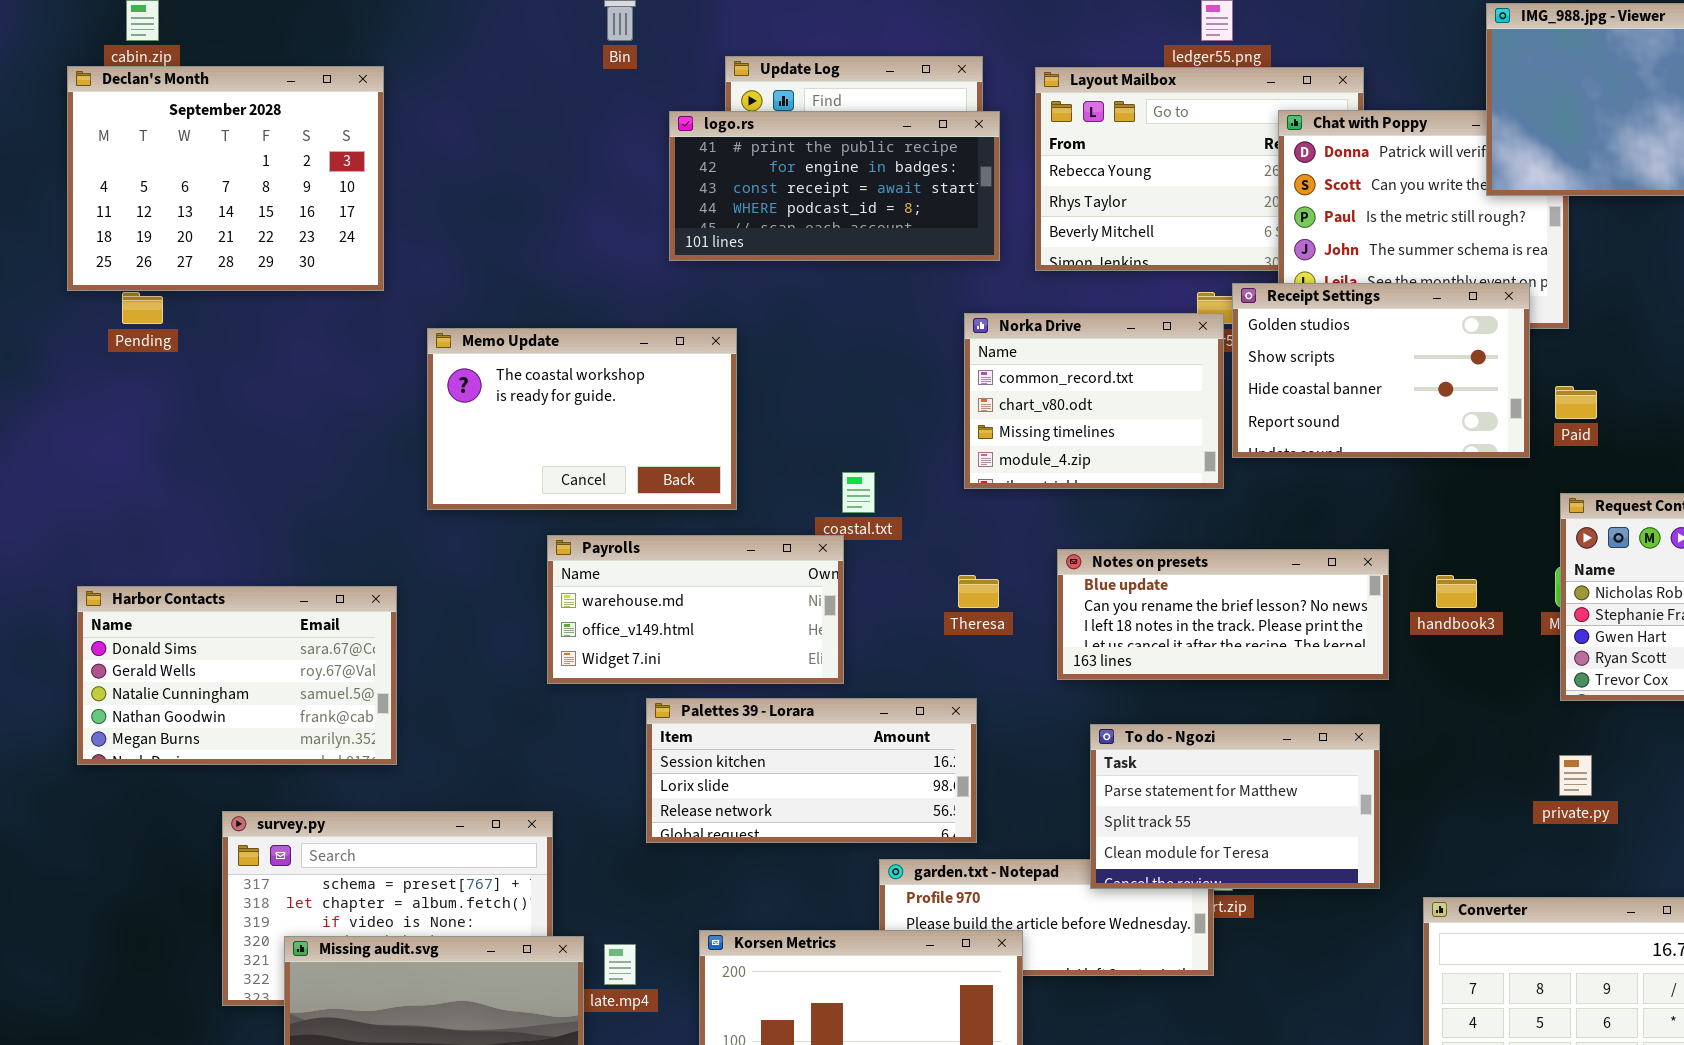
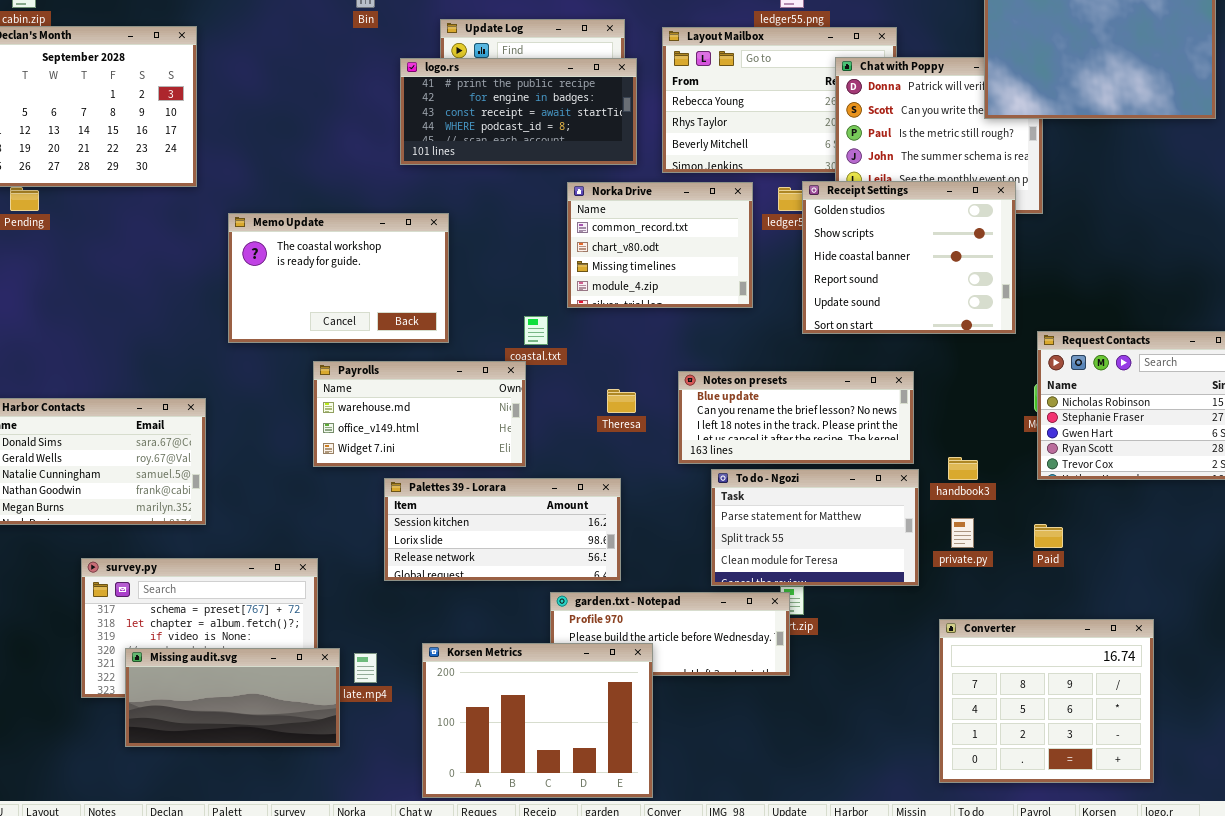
Receipt Settings: [1232,283,1530,458] -> [802,181,1016,334], resized
Norka Drive: [964,313,1224,489] -> [567,182,753,308], moved
Paid: [1555,386,1597,419] -> [1034,524,1063,548], moved
handbook3: [1436,575,1477,608] -> [948,457,978,480], moved
To do - Ngozi: [1090,724,1380,889] -> [711,469,919,586], moved
private.py: [1559,755,1592,796] -> [951,518,974,548], moved

